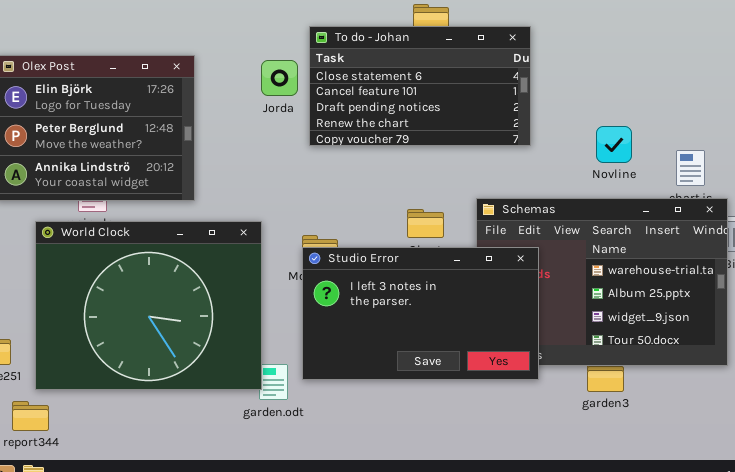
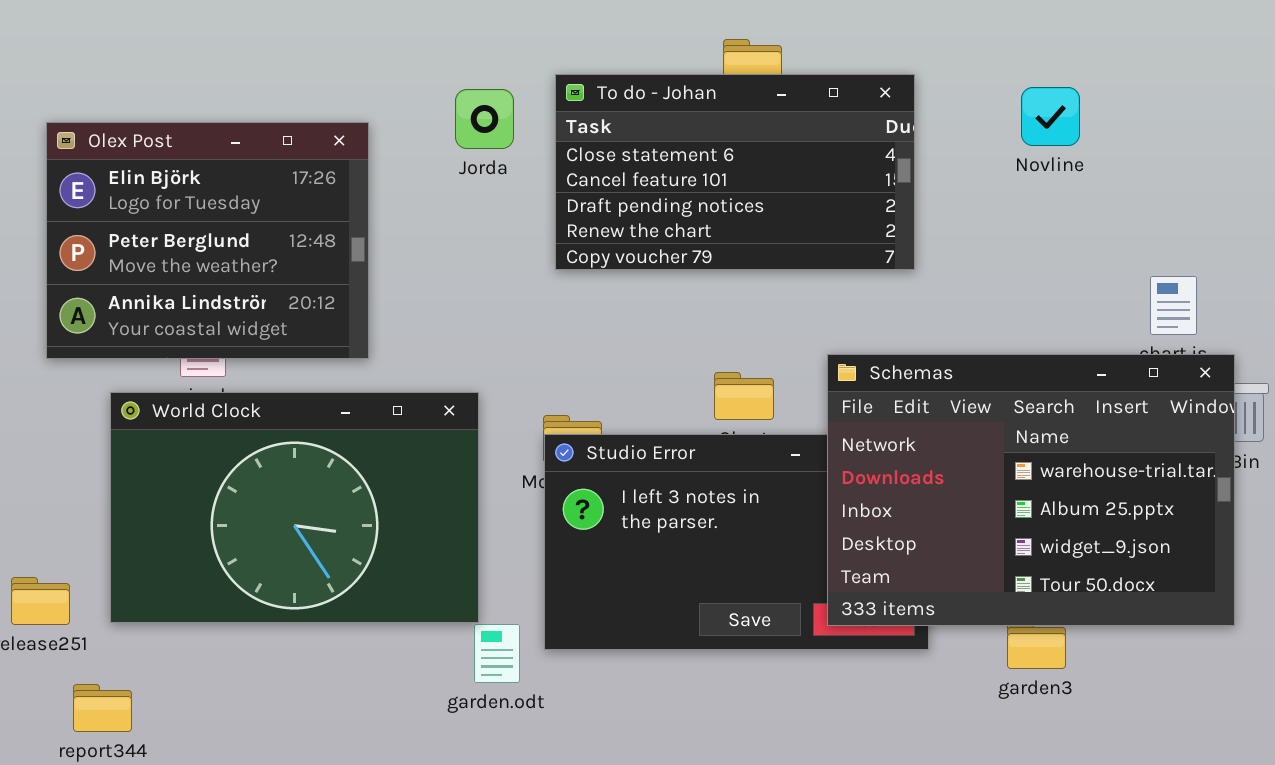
Jorda: [261,60,298,96] -> [455,89,514,149], moved
Novline: [596,126,632,163] -> [1021,87,1080,146], moved
Schemas: [476,198,728,366] -> [827,354,1235,626], raised
World Clock: [35,221,262,390] -> [110,392,479,623], resized

